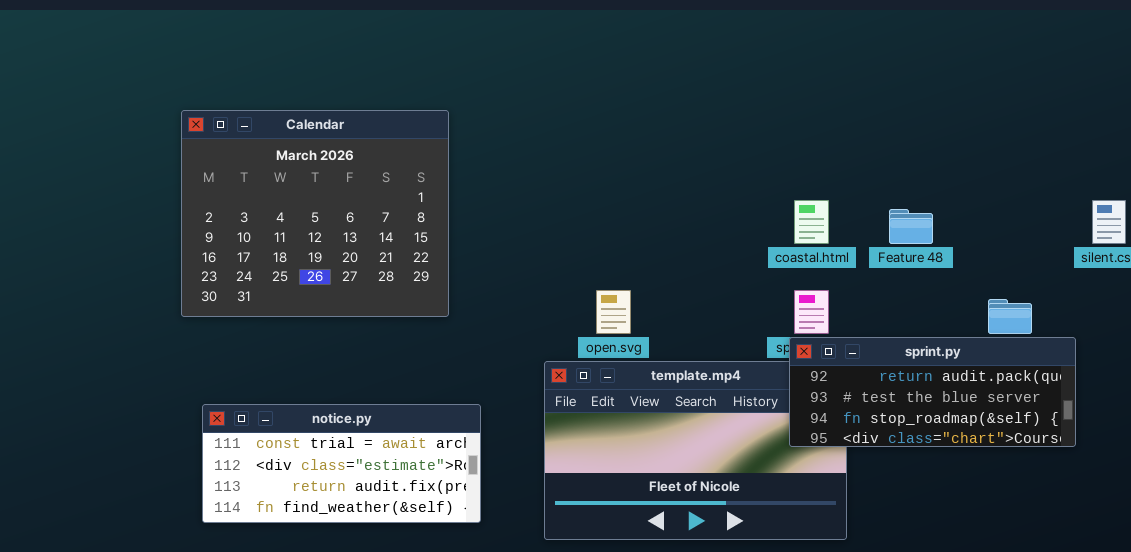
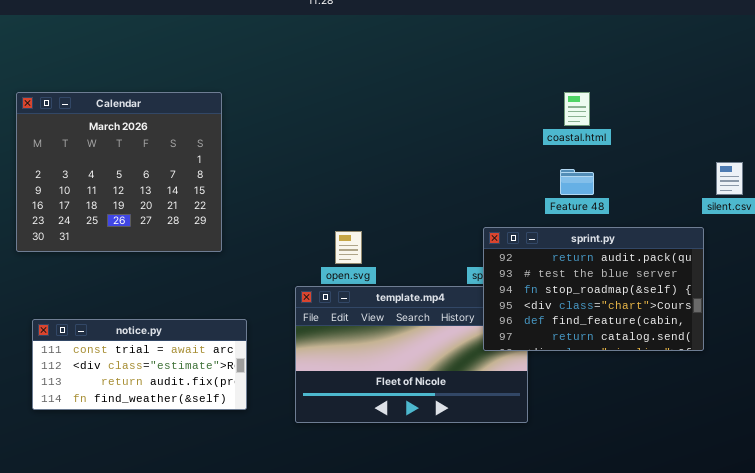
coastal.html: [794,200,829,244] -> [564,92,590,126], moved
sprint.py: [789,337,1076,447] -> [483,227,704,351], resized

